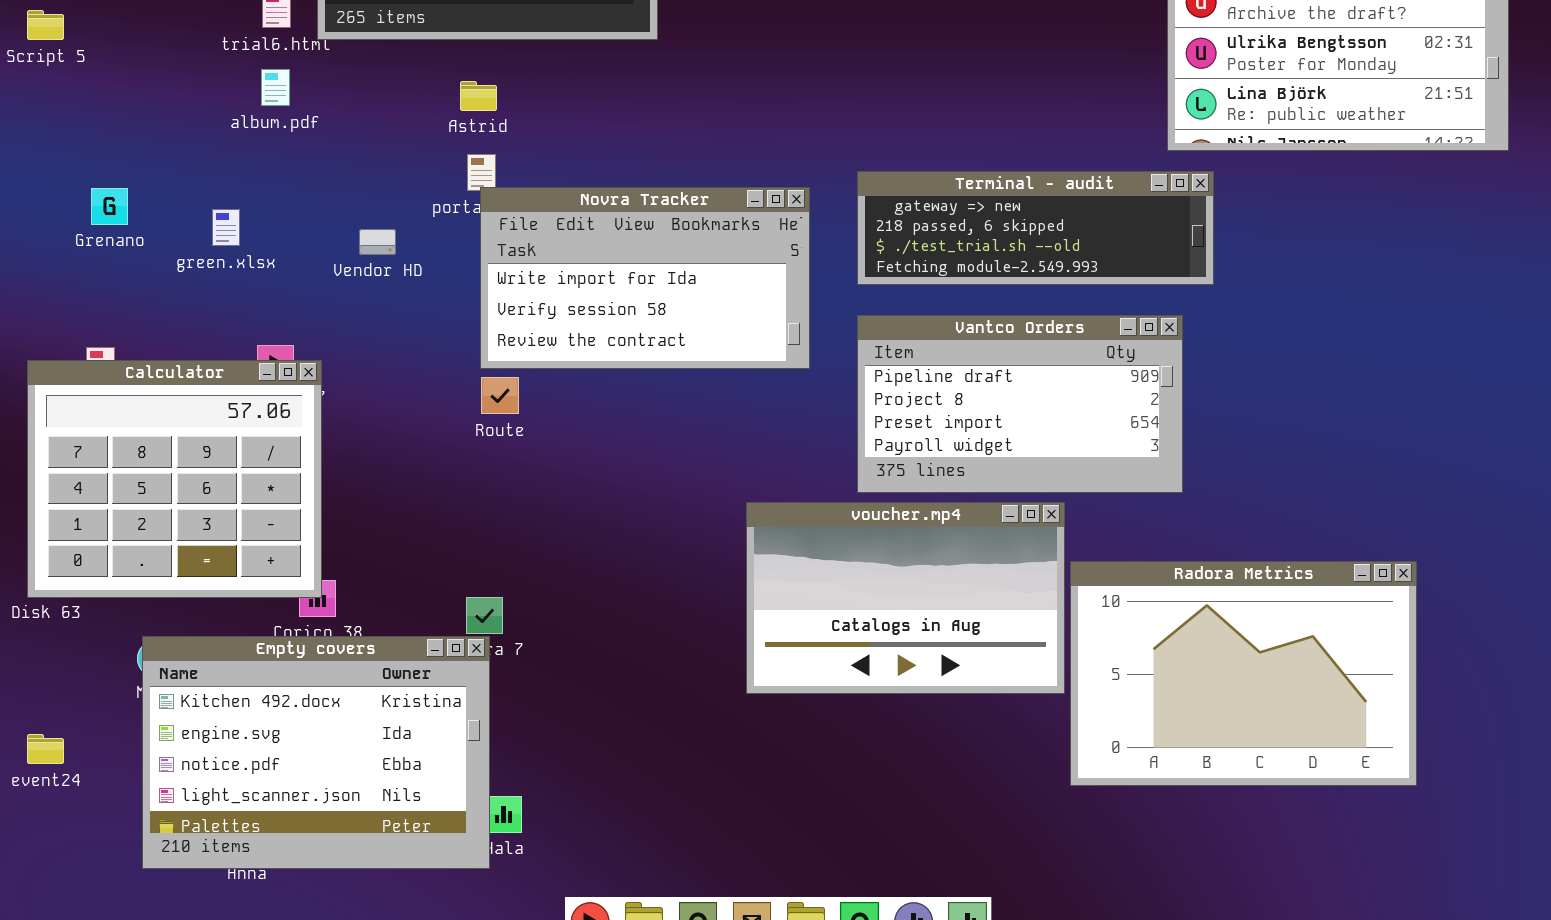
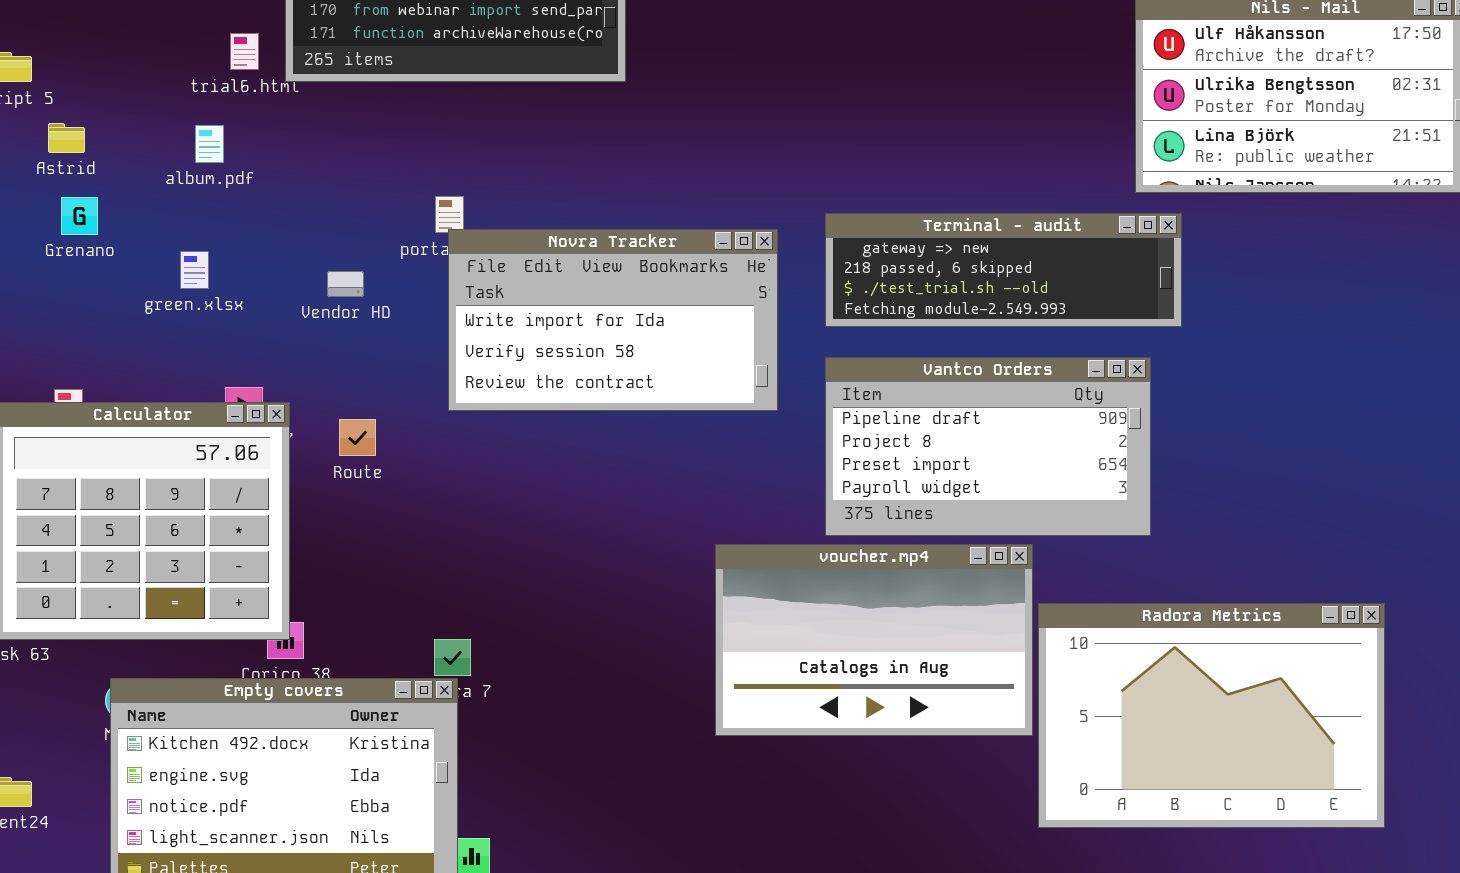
album.pdf: [261,69,290,106] -> [195,125,224,163], moved
Astrid: [460,81,497,111] -> [48,123,85,153], moved
Grenano: [91,188,128,225] -> [61,197,98,235], moved
Route: [481,377,519,414] -> [339,419,376,456], moved

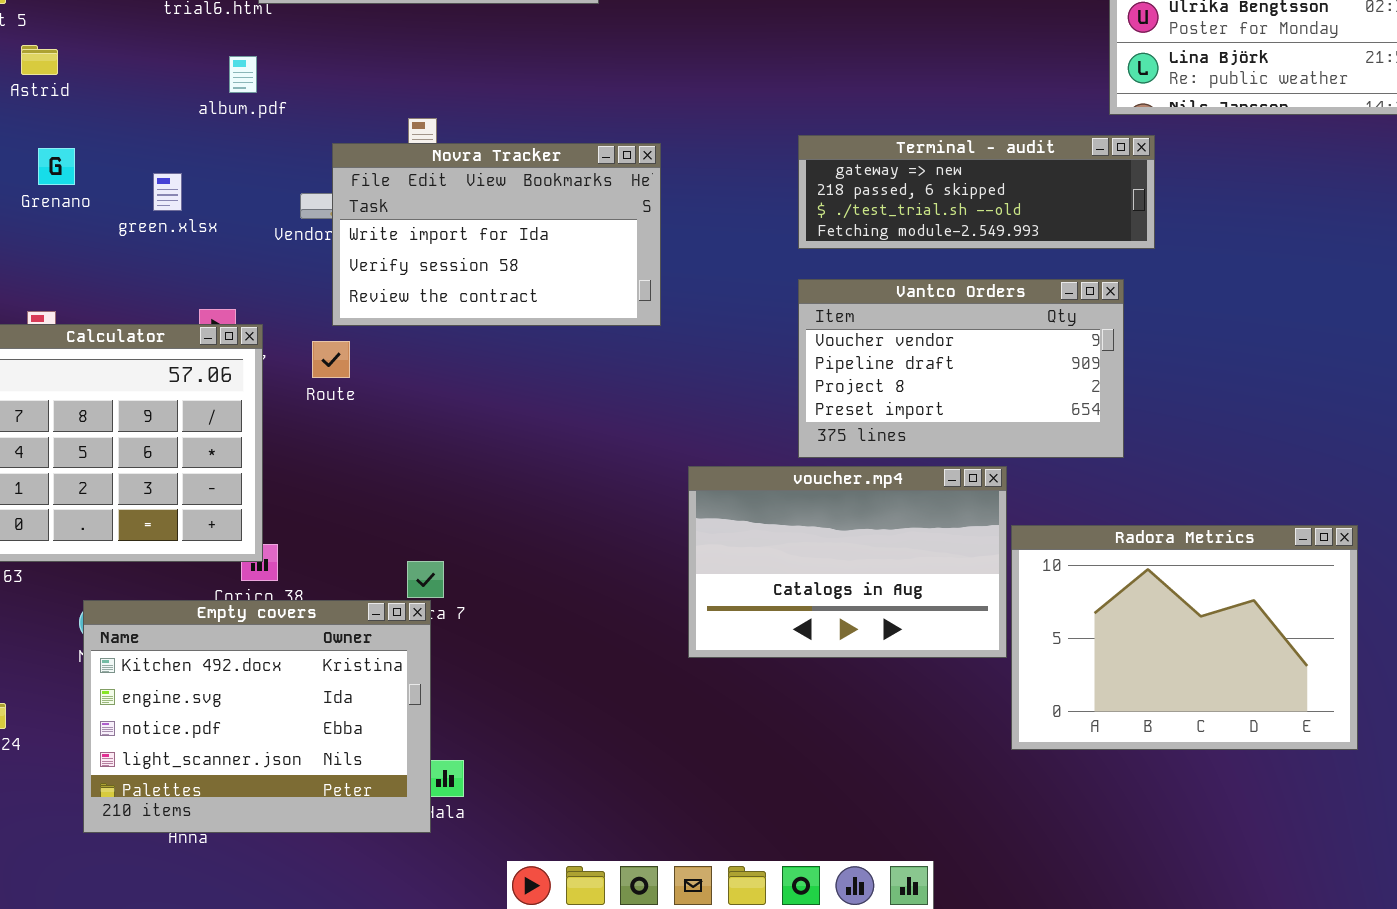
album.pdf: [195,125,224,163] -> [229,56,257,93], moved
Grenano: [61,197,98,235] -> [38,148,75,185], moved
Novra Tracker: [448,229,778,411] -> [332,143,661,326], moved
Vantco Orders: [825,357,1151,536] -> [798,279,1124,458], scrolled up 1 row

